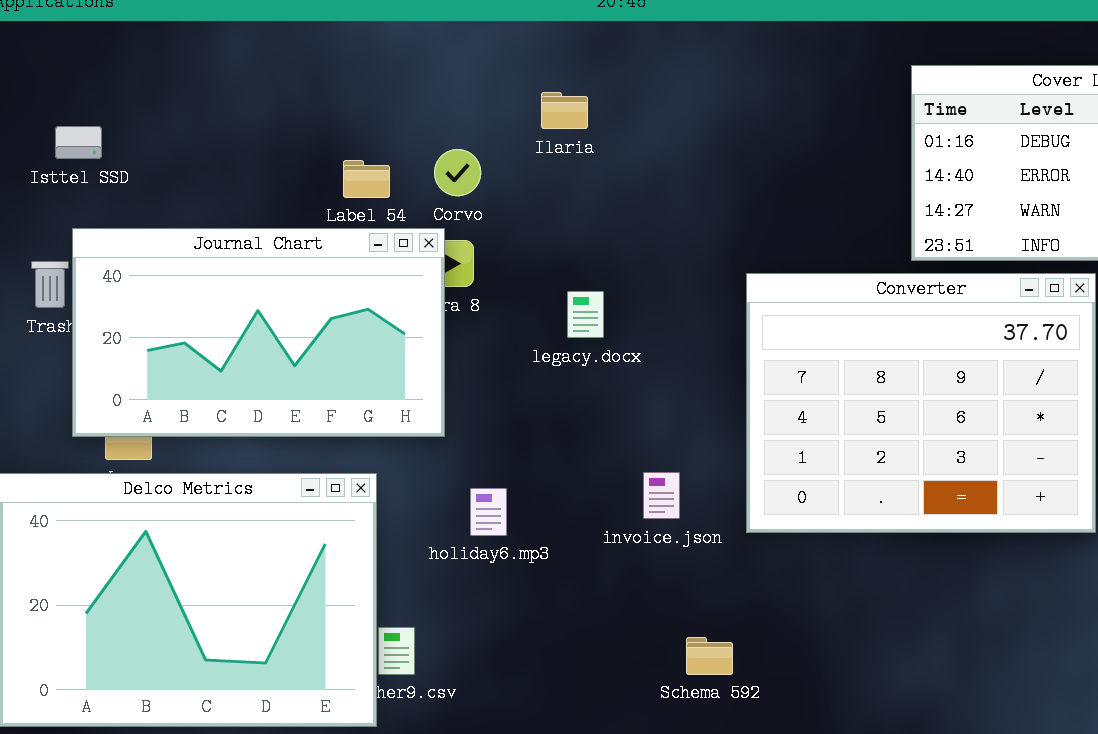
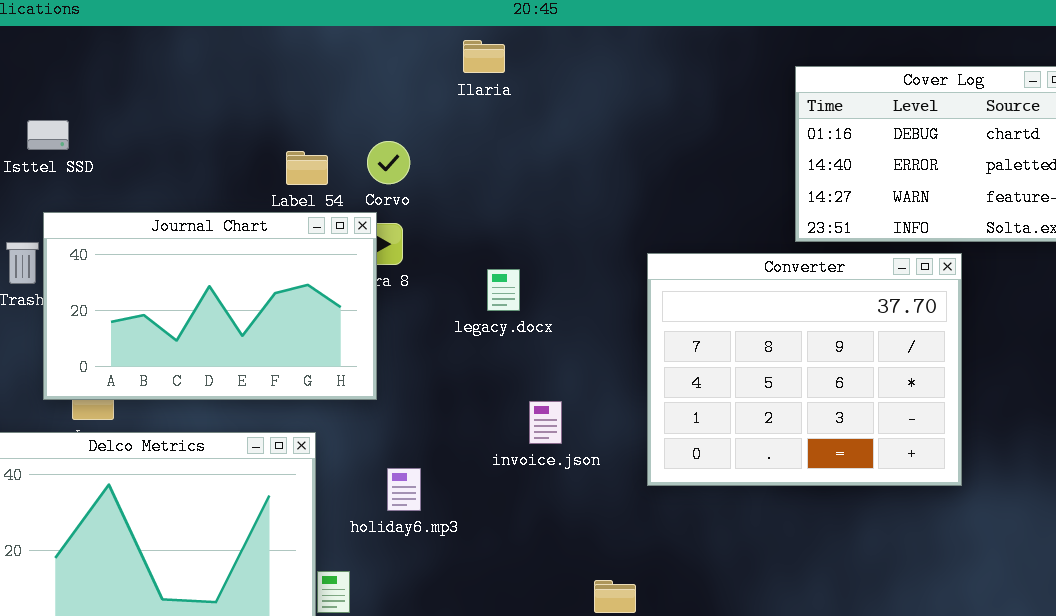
Ilaria: [541,92,588,129] -> [463,40,505,73], moved
invoice.json: [643,472,680,519] -> [529,401,562,444], moved
holiday6.mp3: [470,488,507,536] -> [387,468,421,511], moved

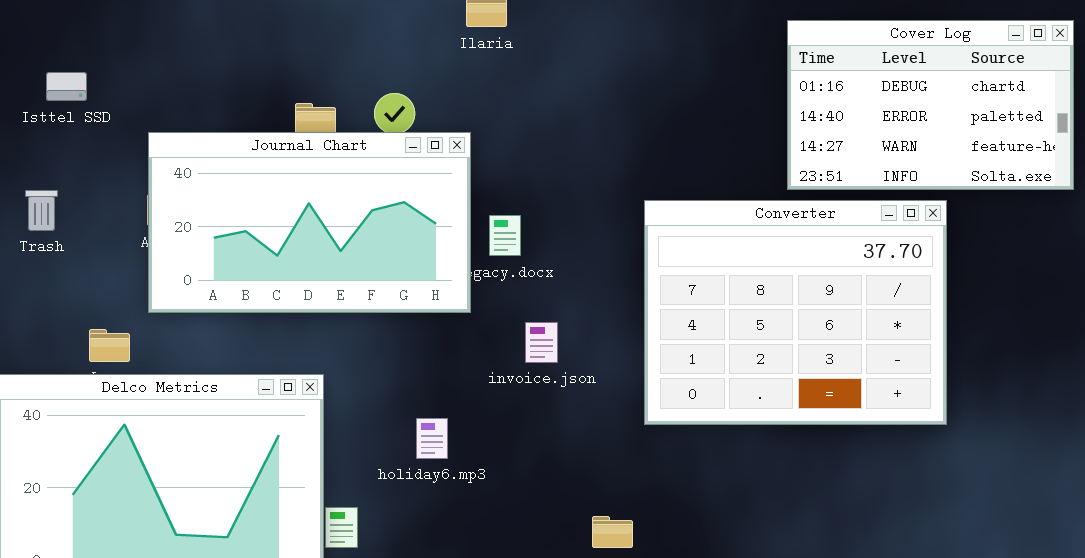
Journal Chart: [43,212,377,400] -> [148,132,471,313], moved
invoice.json: [529,401,562,444] -> [525,322,558,363], moved
holiday6.mp3: [387,468,421,511] -> [416,418,448,459], moved

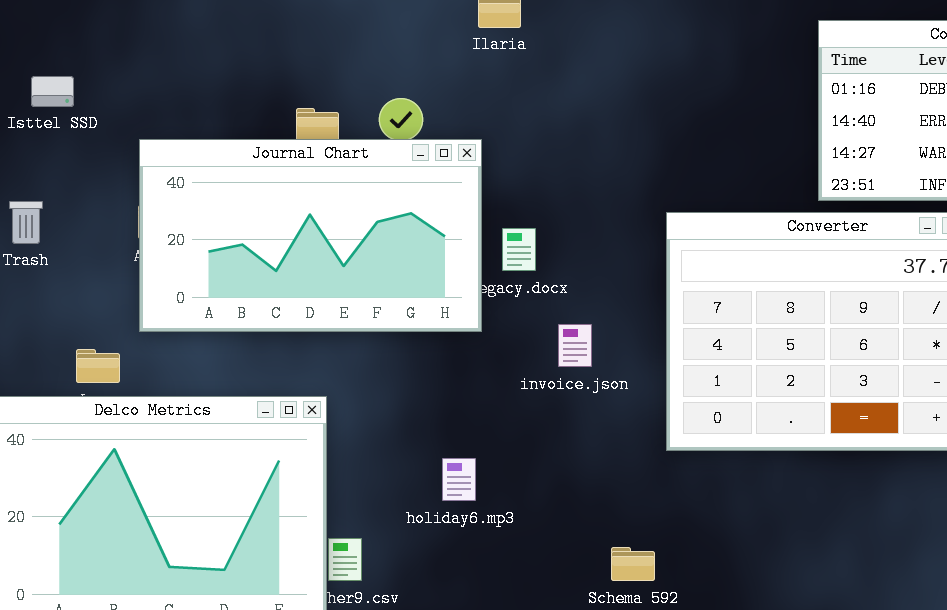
invoice.json: [525,322,558,363] -> [558,324,592,367], moved
holiday6.mp3: [416,418,448,459] -> [442,458,476,501], moved

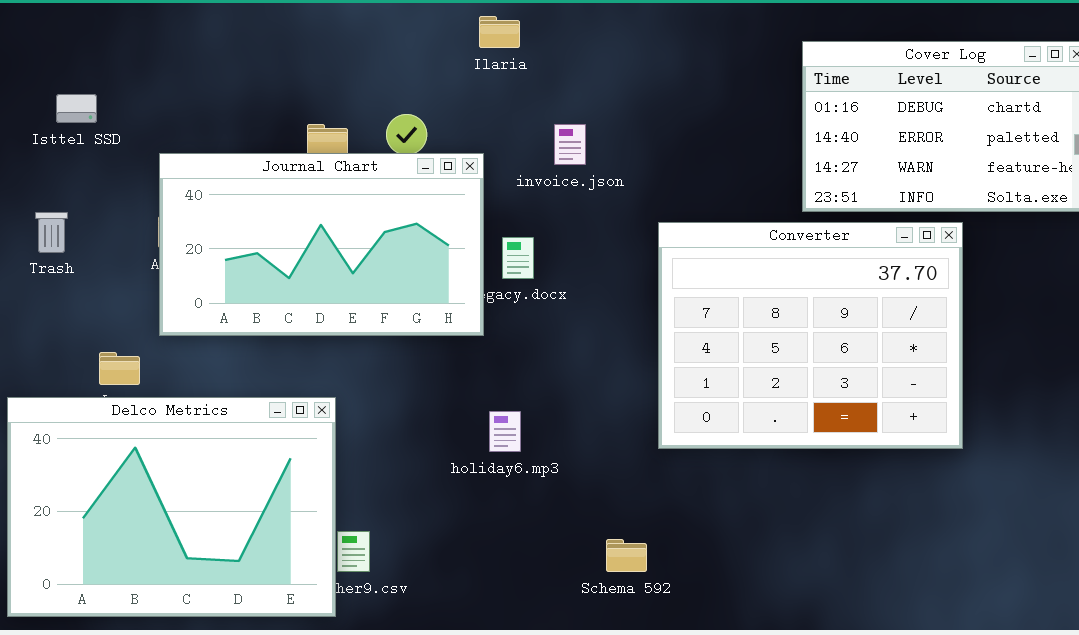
invoice.json: [558,324,592,367] -> [554,124,586,165], moved
holiday6.mp3: [442,458,476,501] -> [489,411,521,452], moved

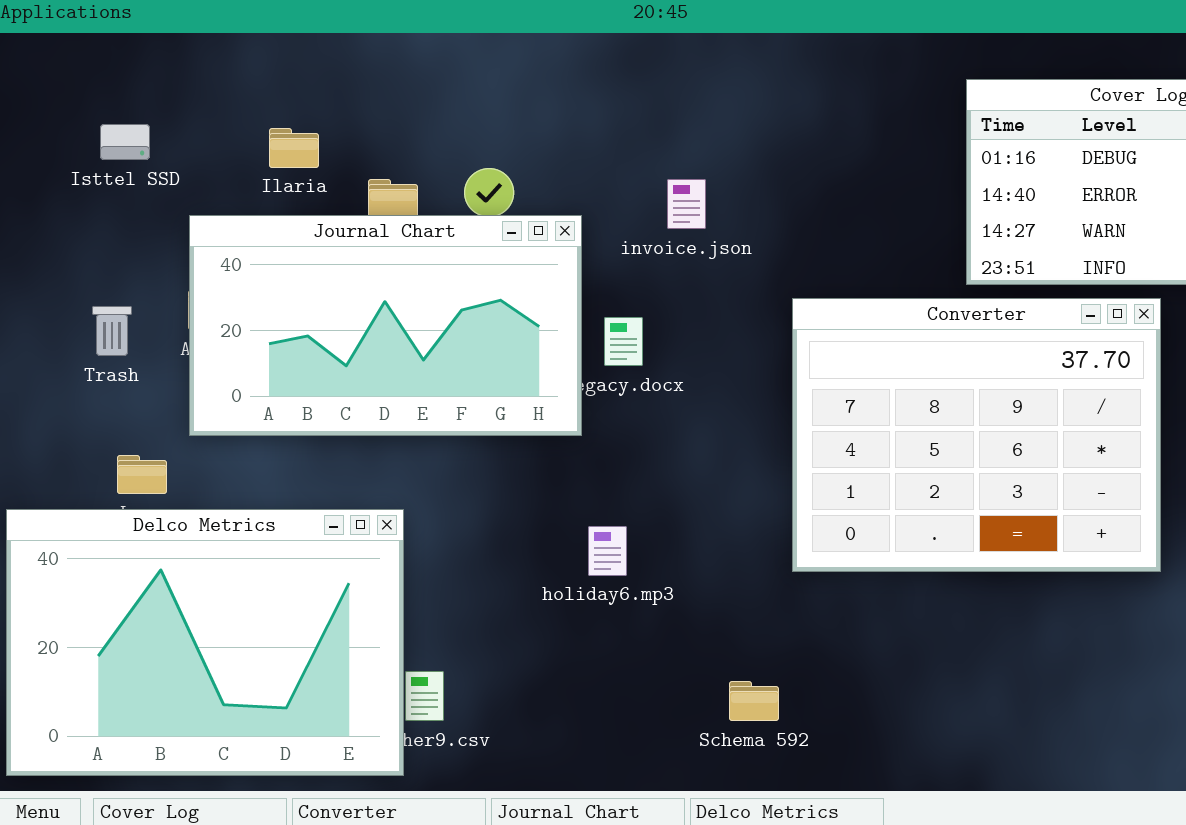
Ilaria: [479,16,520,48] -> [269,128,319,168], moved
Isttel SSD: [56,94,97,123] -> [100,124,150,160], moved
Trash: [35,212,68,253] -> [92,306,132,356], moved

